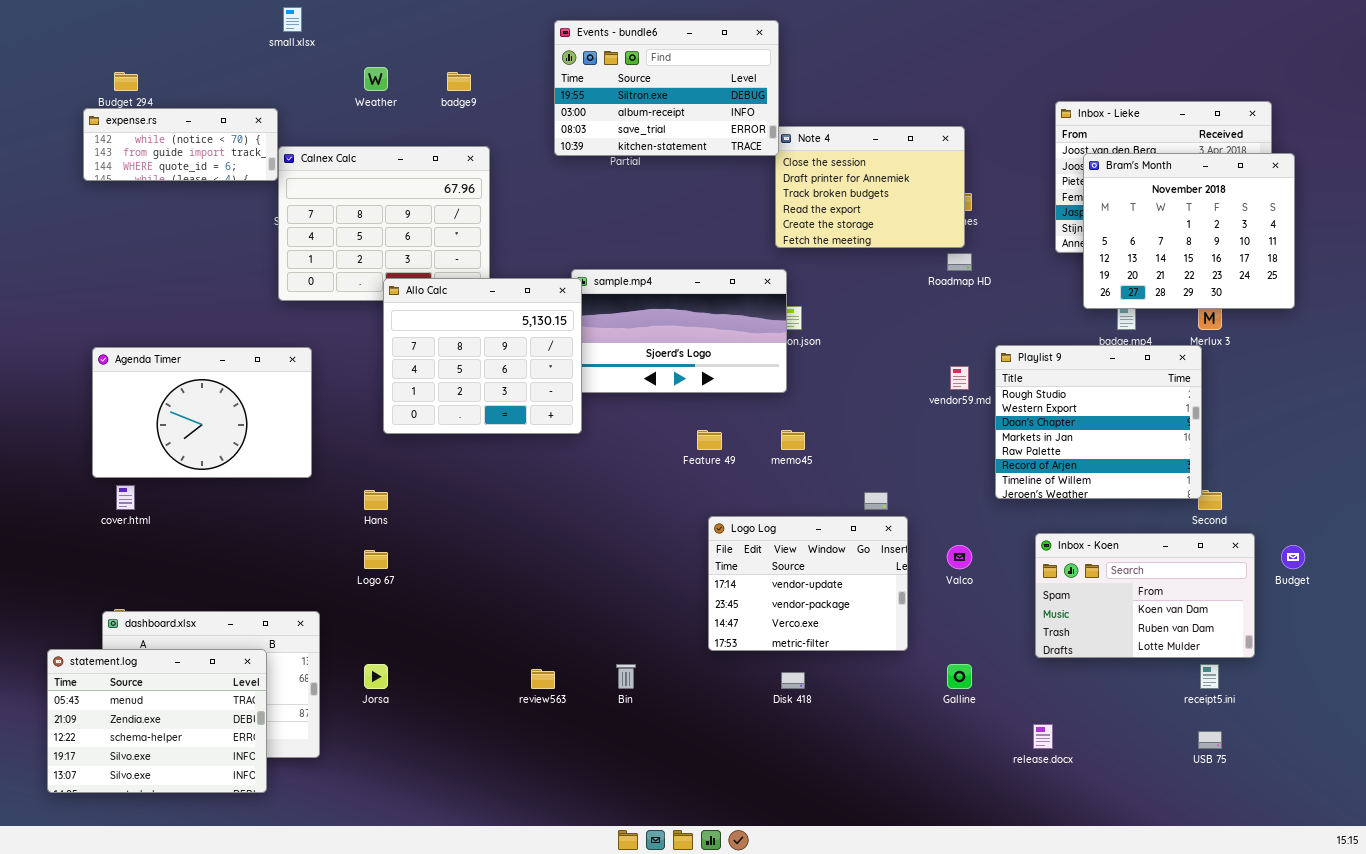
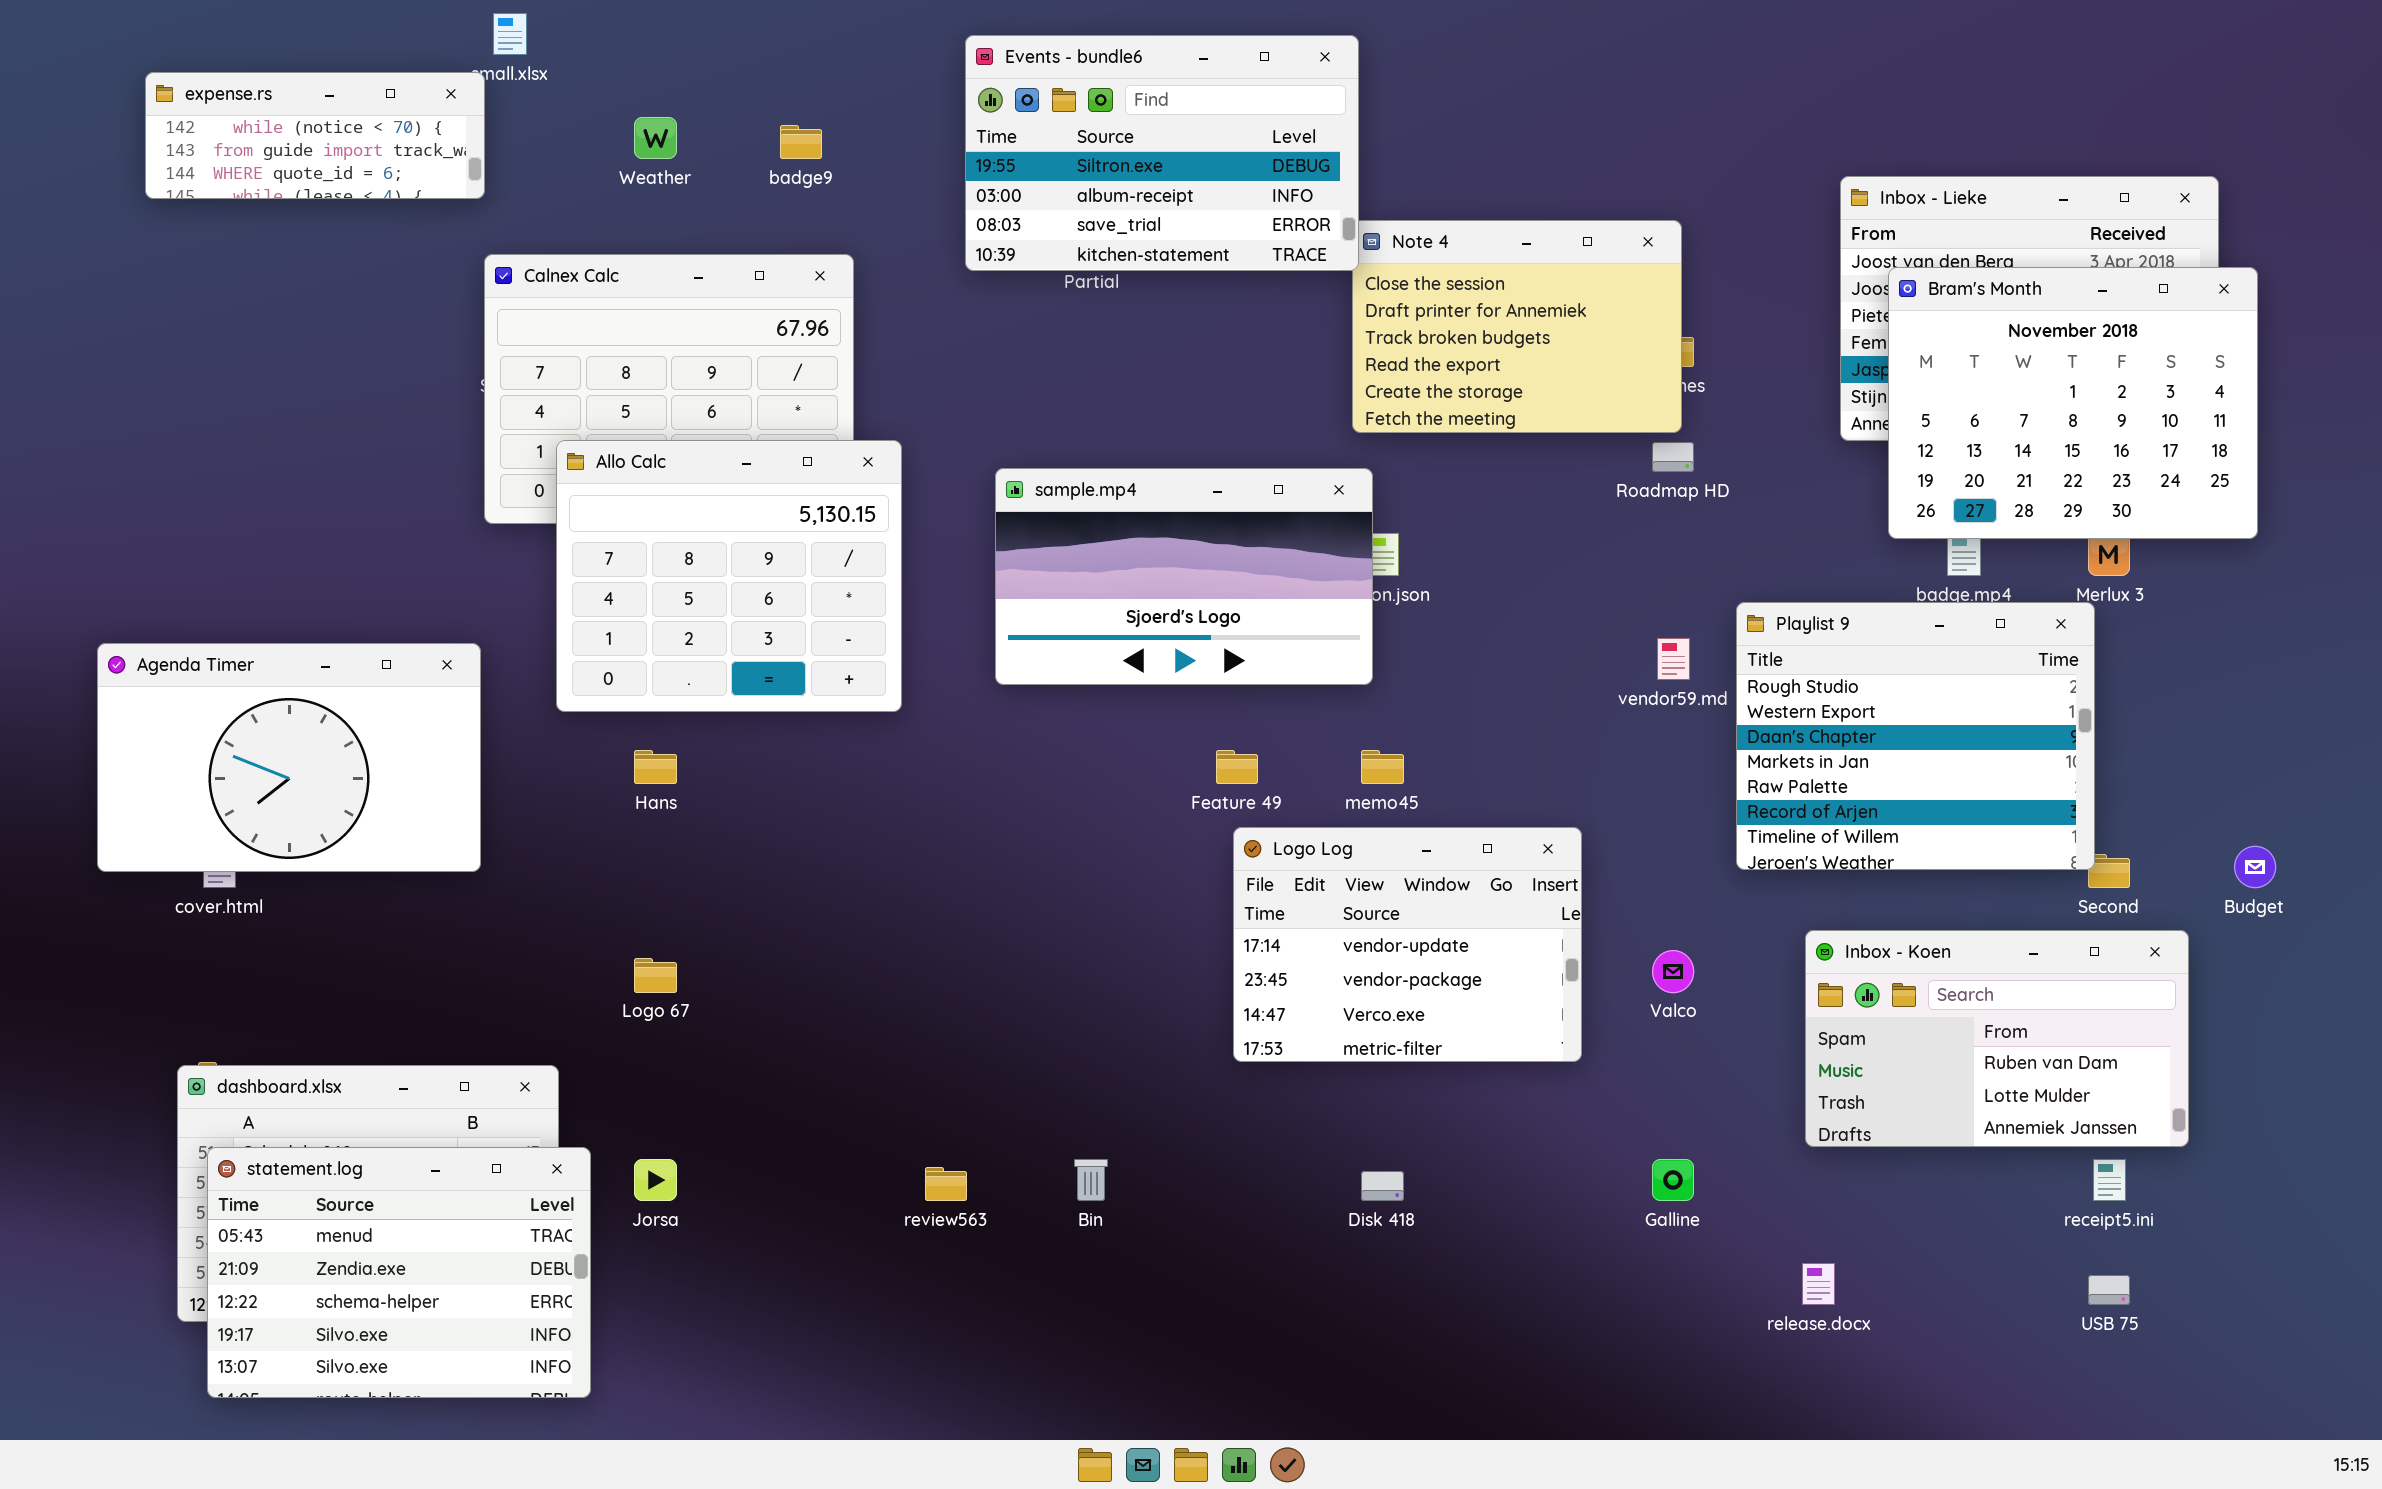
expense.rs: [83,108,278,181] -> [145,72,485,199], moved
Allo Calc: [383,278,582,434] -> [556,440,902,712], moved
Agenda Timer: [92,347,312,478] -> [97,643,481,872], moved
Hans: [364,490,388,510] -> [634,750,677,784], moved
Logo Log: [708,516,908,651] -> [1233,827,1582,1062], moved
Inbox - Koen: [1035,533,1255,658] -> [1805,930,2189,1147], scrolled down 1 row
Budget: [1281,545,1305,569] -> [2234,846,2276,888], moved
statement.log: [47,649,267,793] -> [207,1147,591,1398], moved

